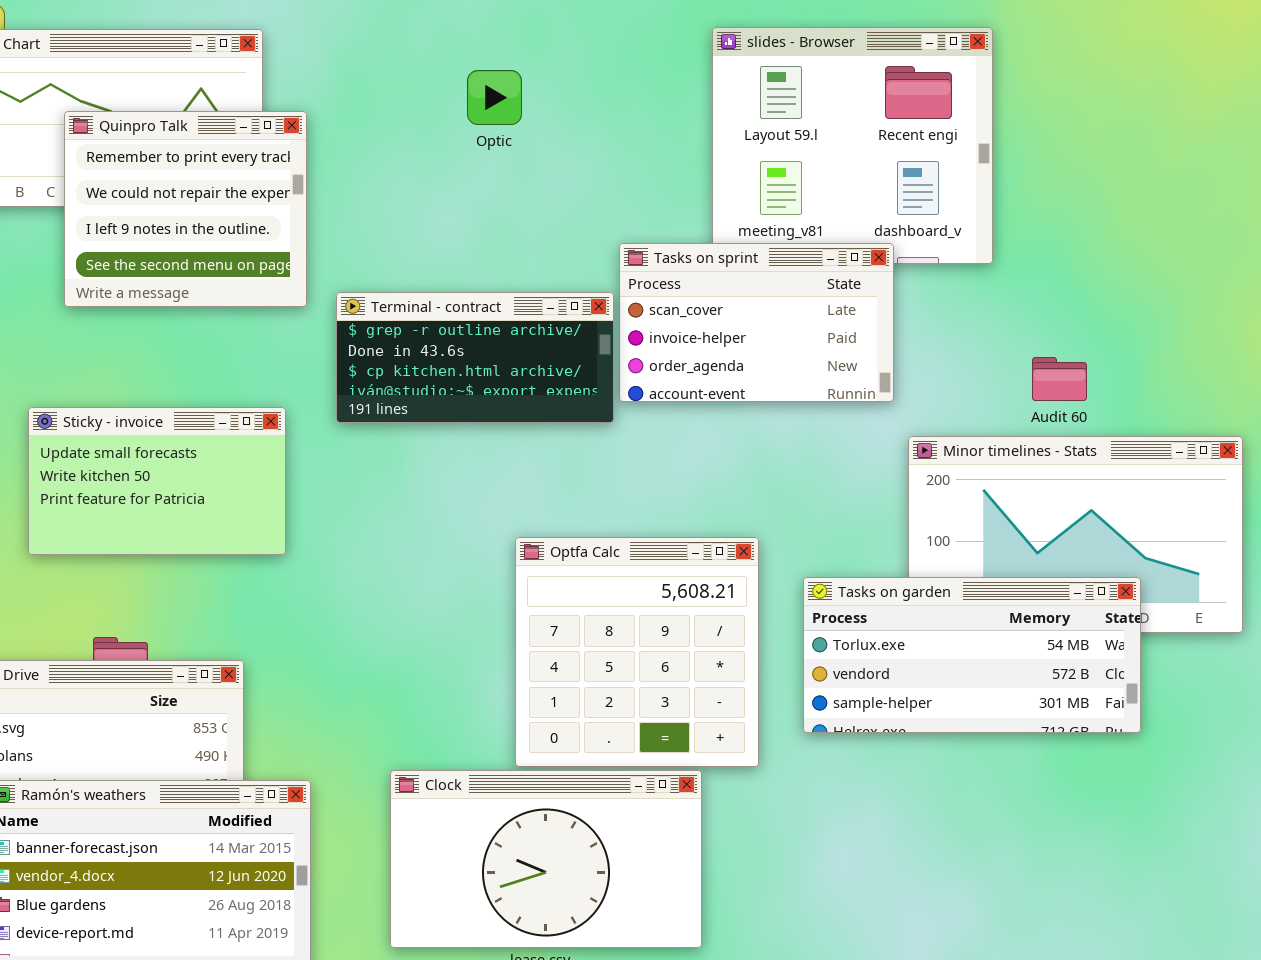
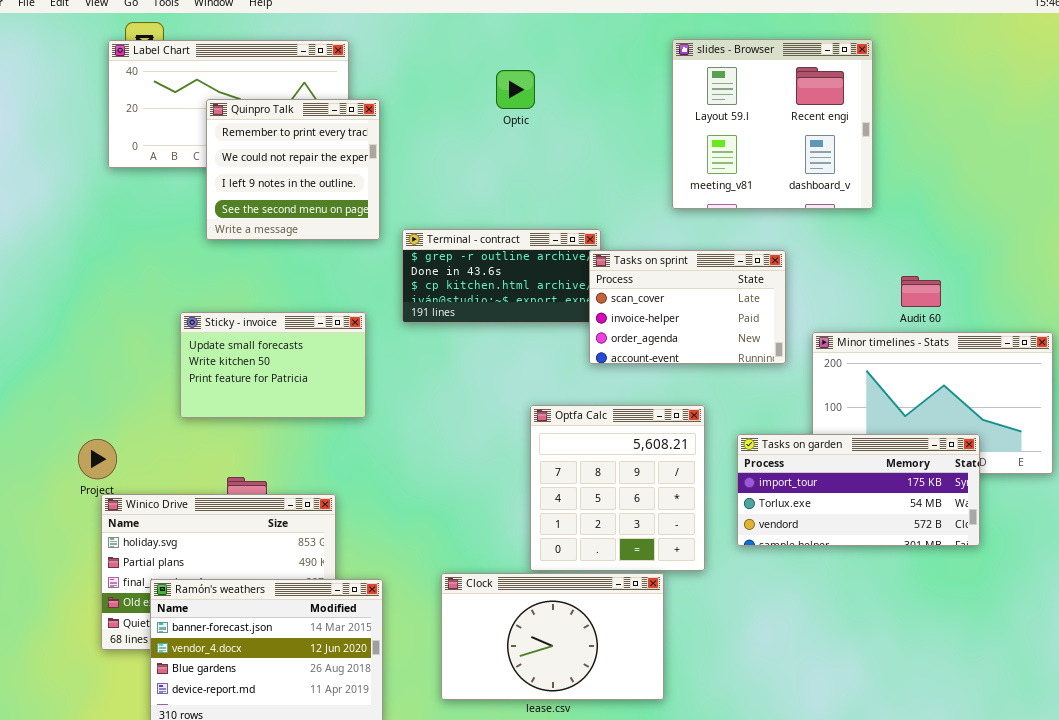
Tasks on sprint: [619,243,894,402] -> [589,250,786,364], moved
Tasks on garden: [803,577,1141,733] -> [737,434,980,546], scrolled up 1 row

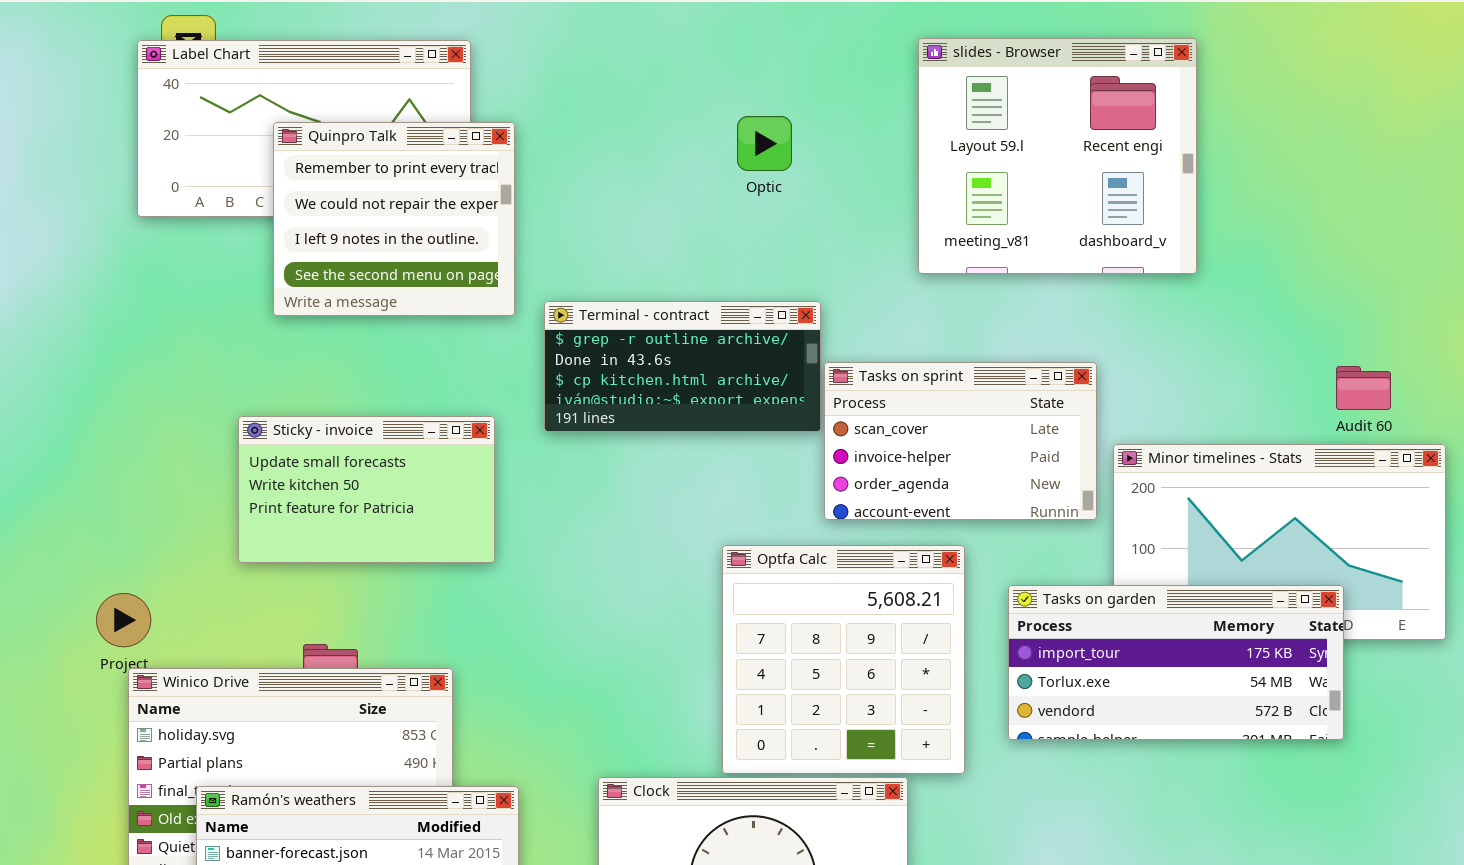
Optic: [496,70,535,109] -> [737,116,792,171], moved
Tasks on sprint: [589,250,786,364] -> [824,362,1097,520], moved
Audit 60: [901,276,941,307] -> [1336,366,1391,410], moved

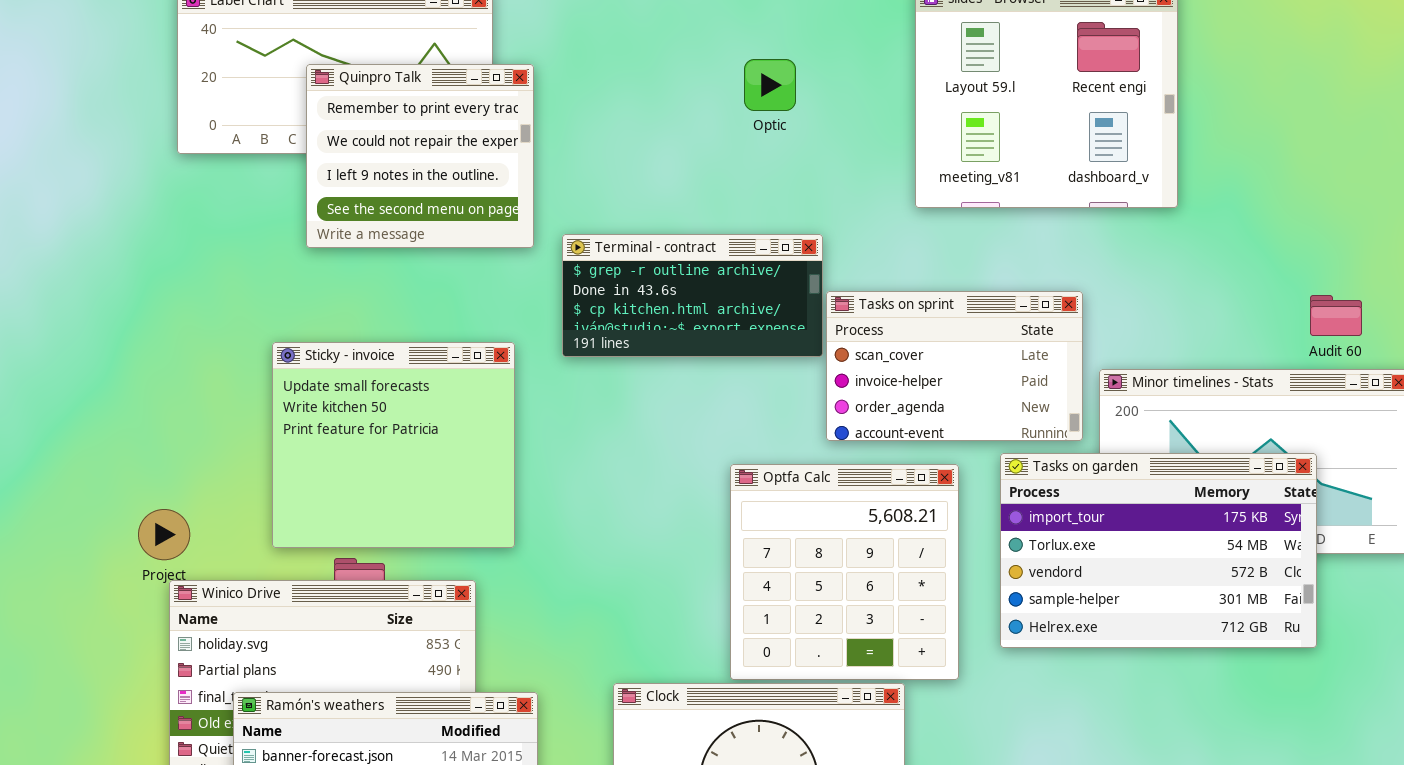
Sticky - invoice: [238,416,495,563] -> [272,342,515,548], resized
Tasks on garden: [1008,585,1344,740] -> [1000,453,1317,648], resized

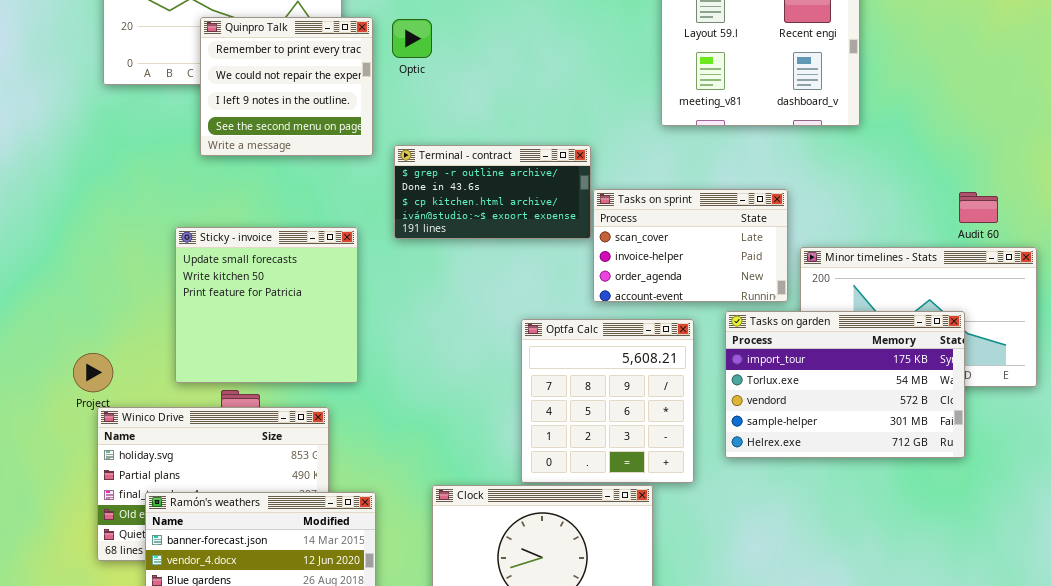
Optic: [744,59,796,111] -> [392,19,432,58], moved

